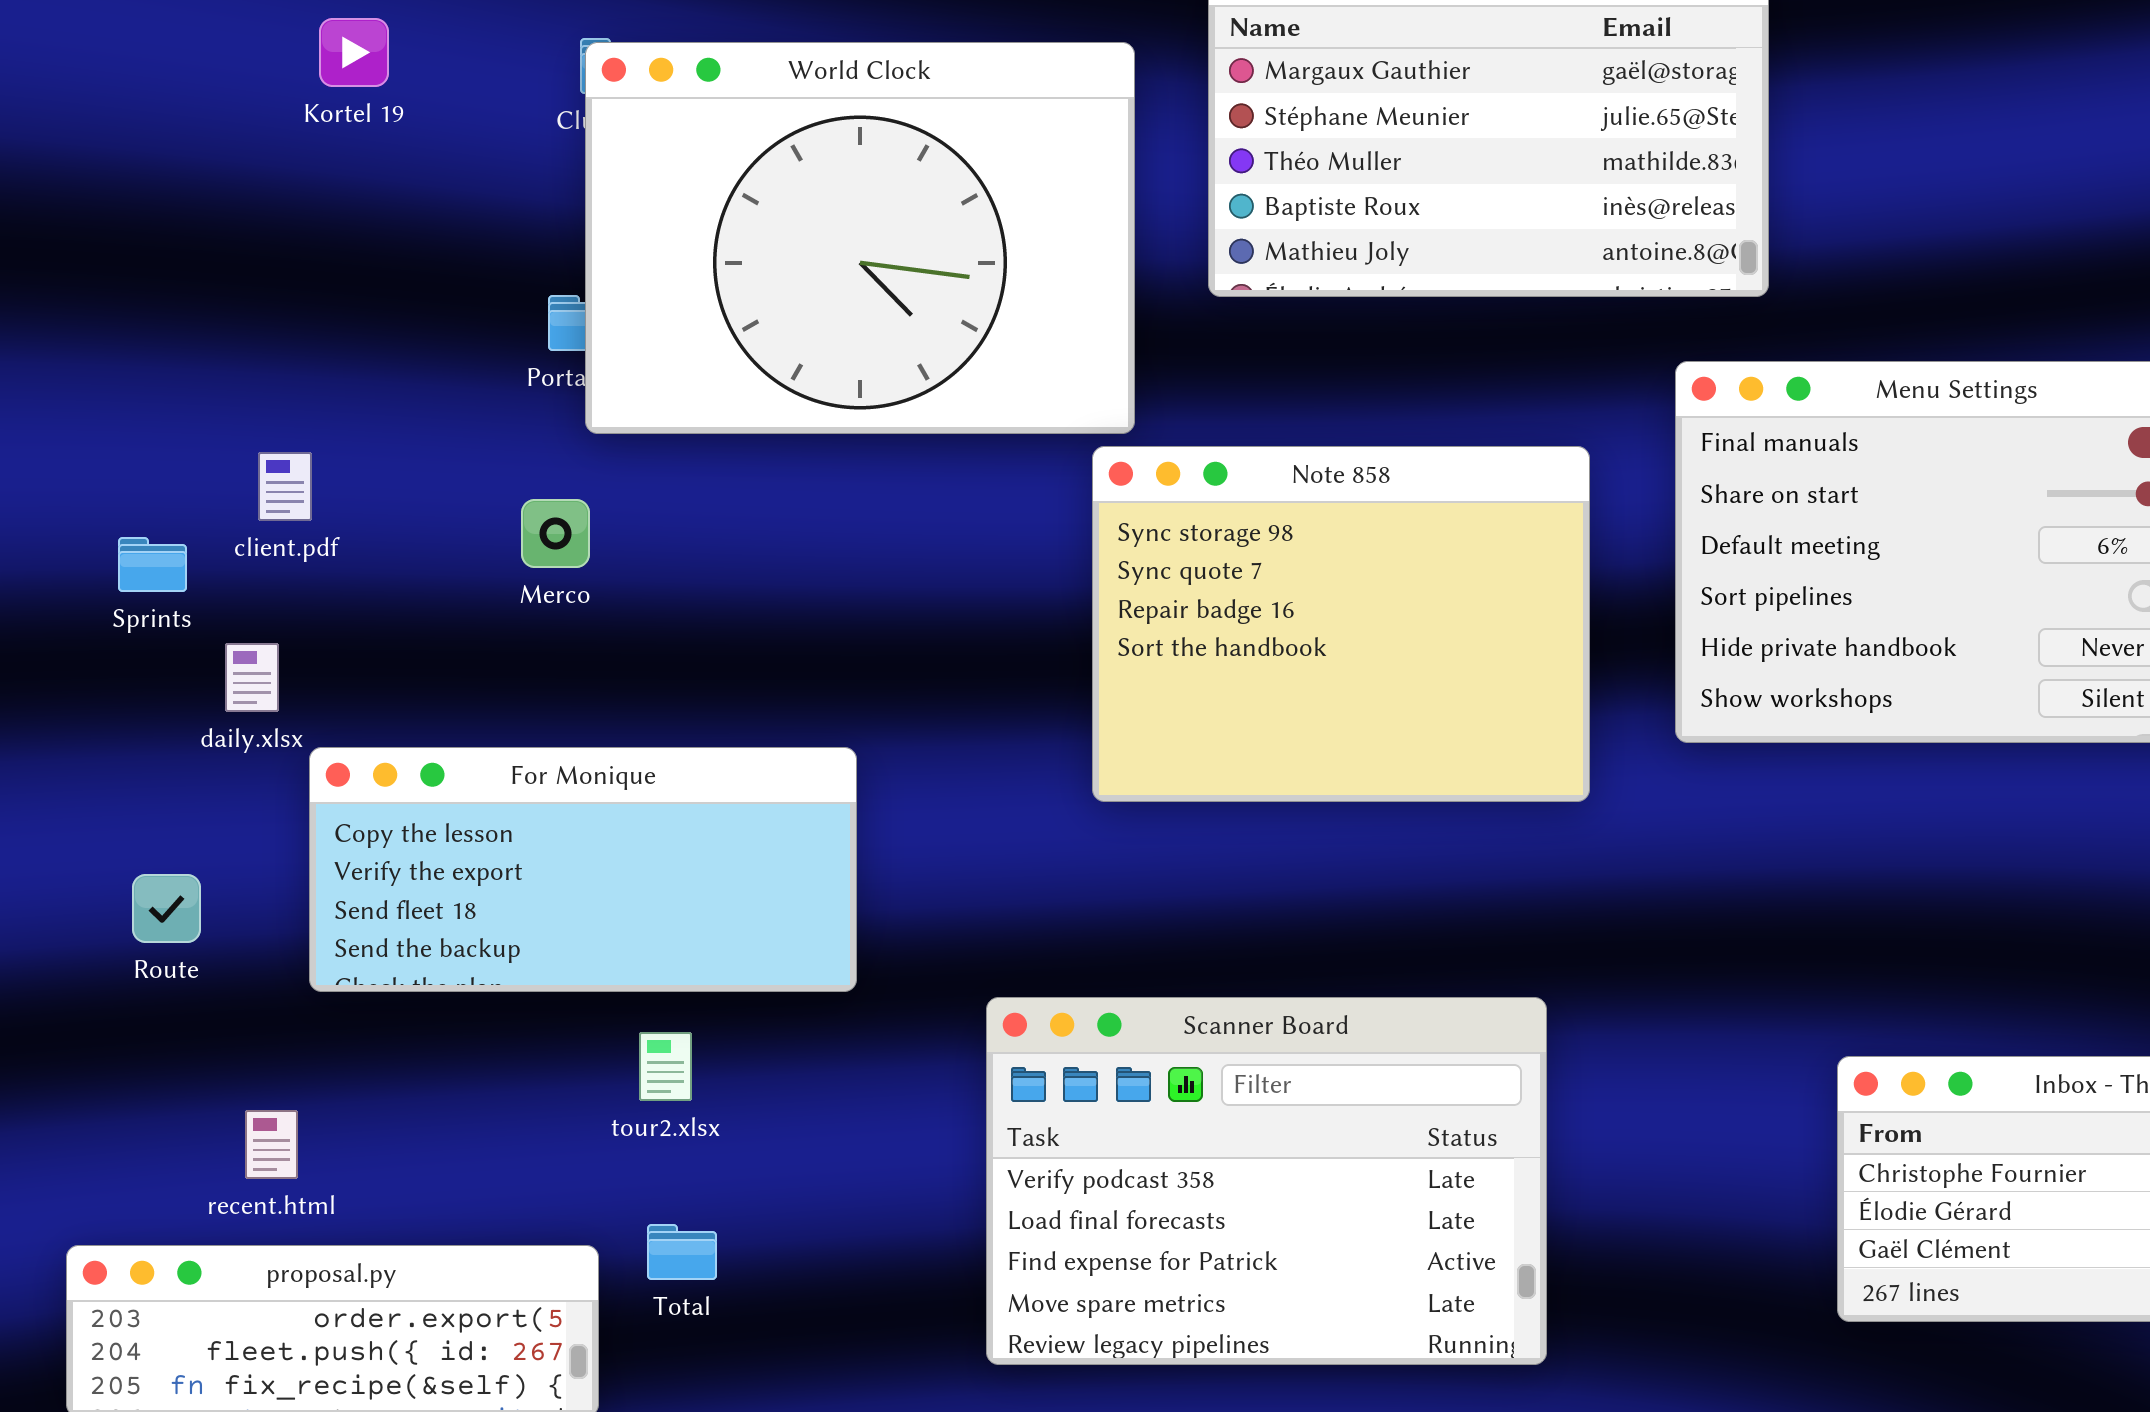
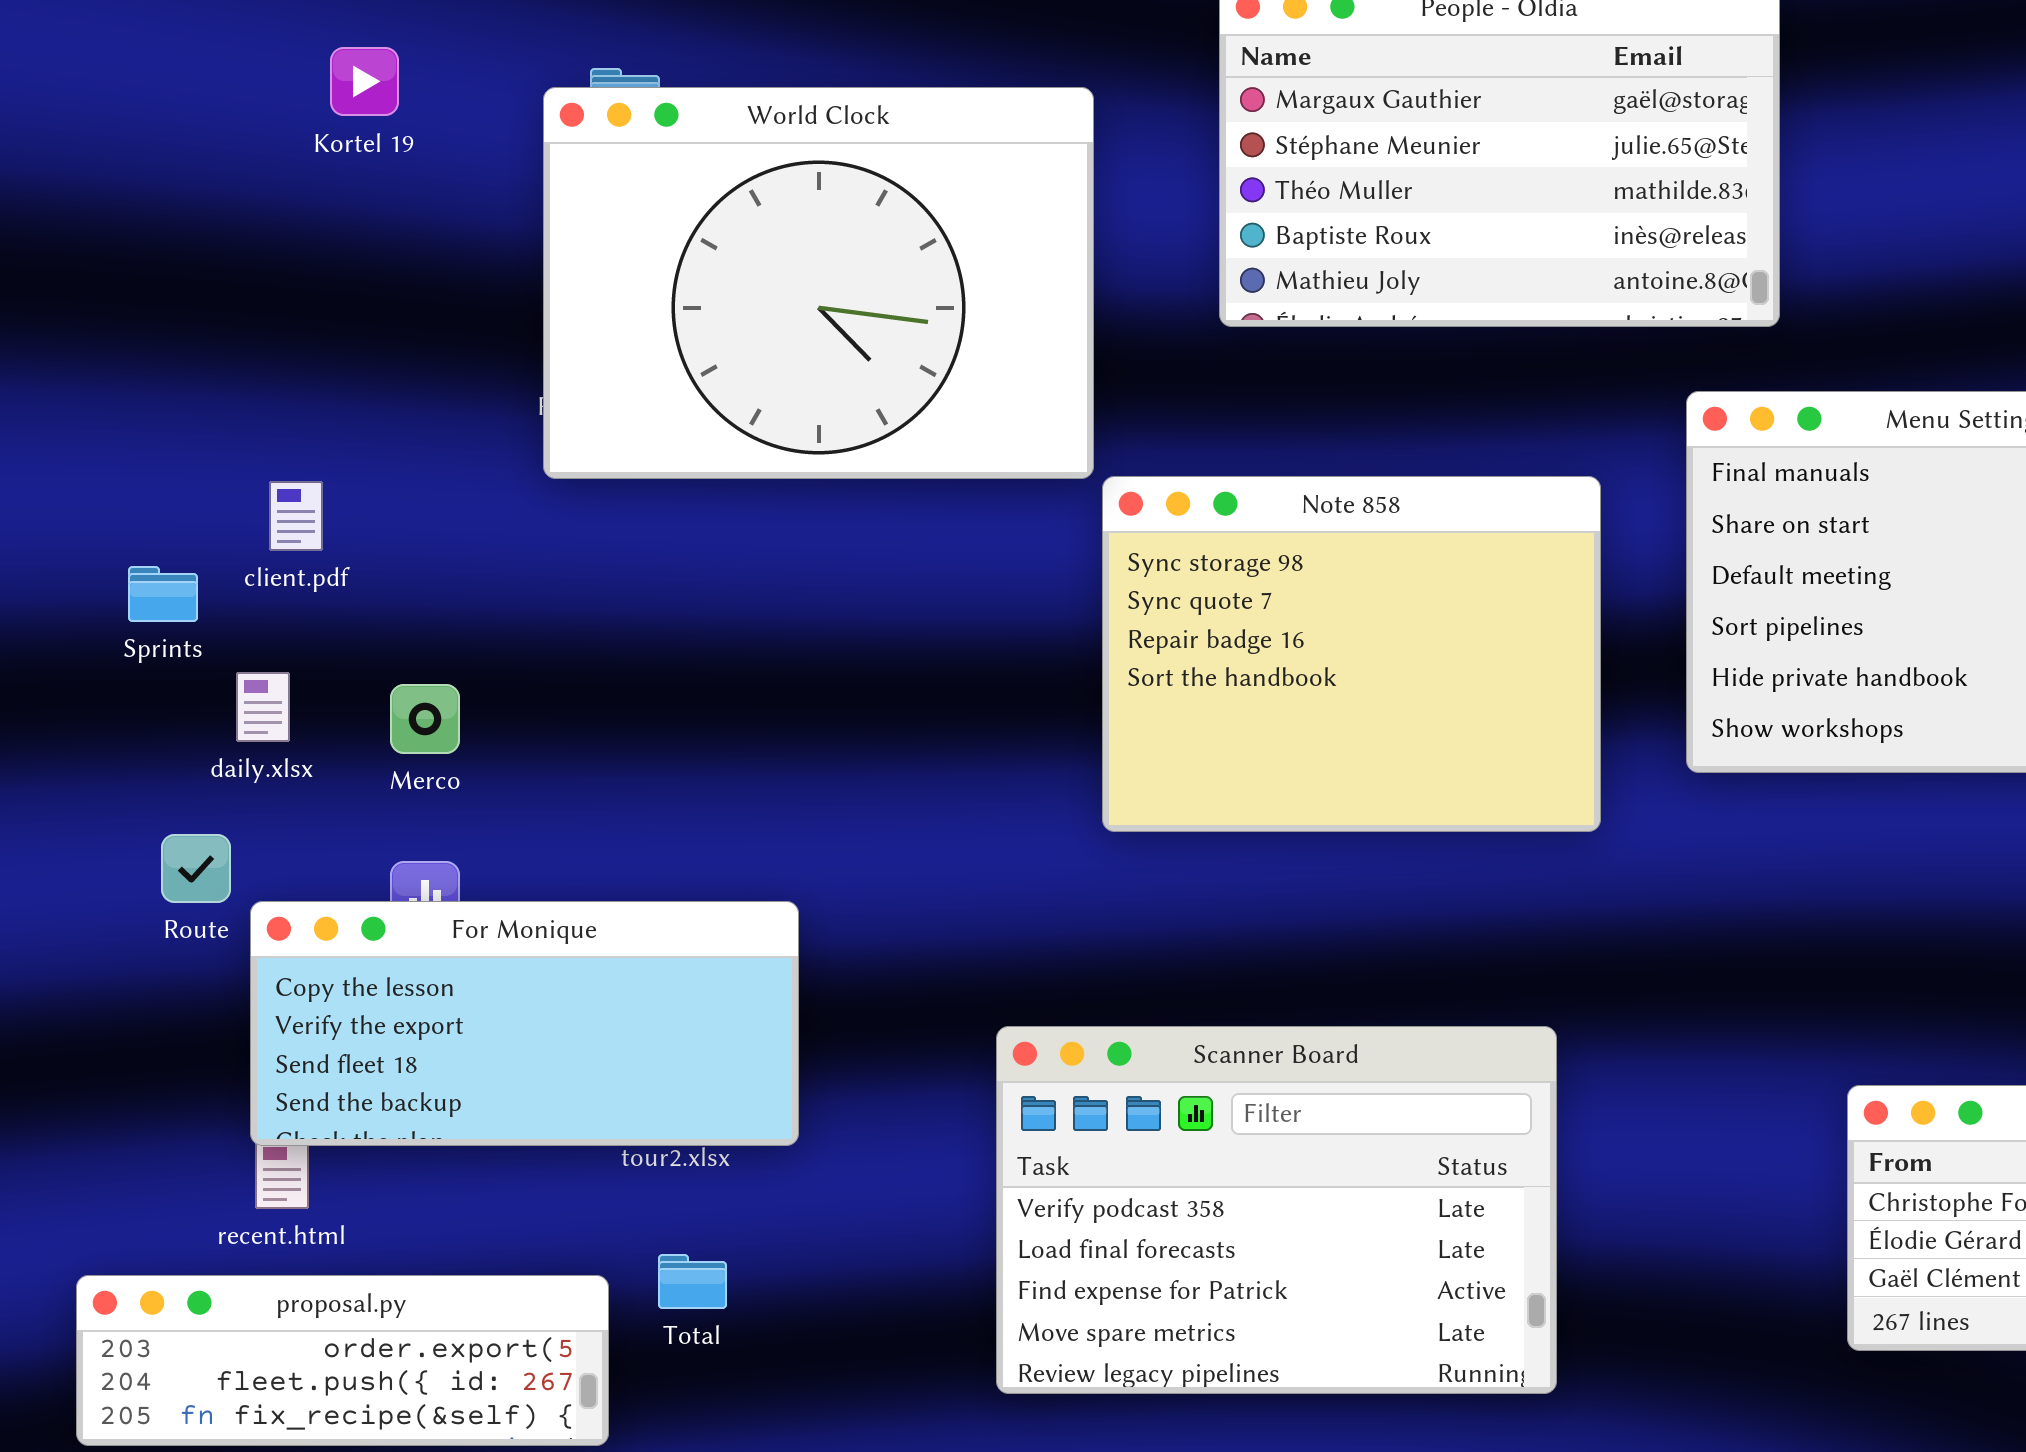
World Clock: [585,42,1135,434] -> [543,87,1094,479], moved
Merco: [521,499,590,568] -> [390,684,460,754], moved
For Monique: [309,747,857,992] -> [250,901,799,1146], moved
Route: [132,874,201,943] -> [161,834,231,903], moved

